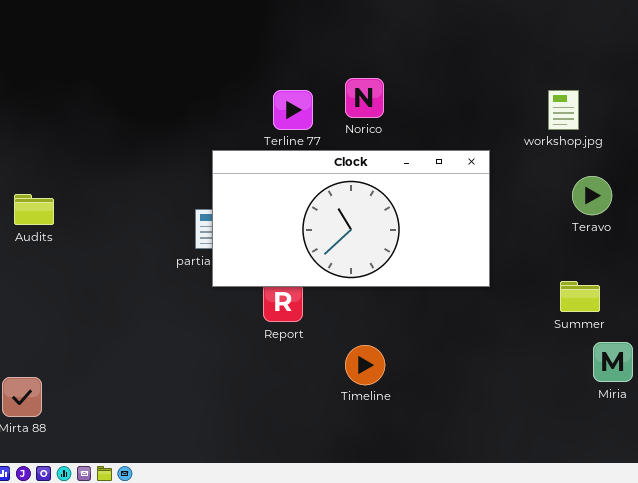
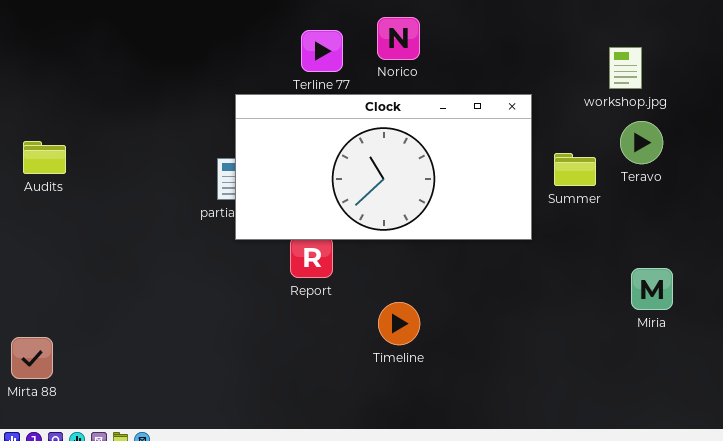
workshop.jpg: [548,90,579,130] -> [609,47,642,89], moved
Summer: [560,281,600,312] -> [554,153,596,186], moved
Miria: [593,342,633,382] -> [631,268,673,310], moved

